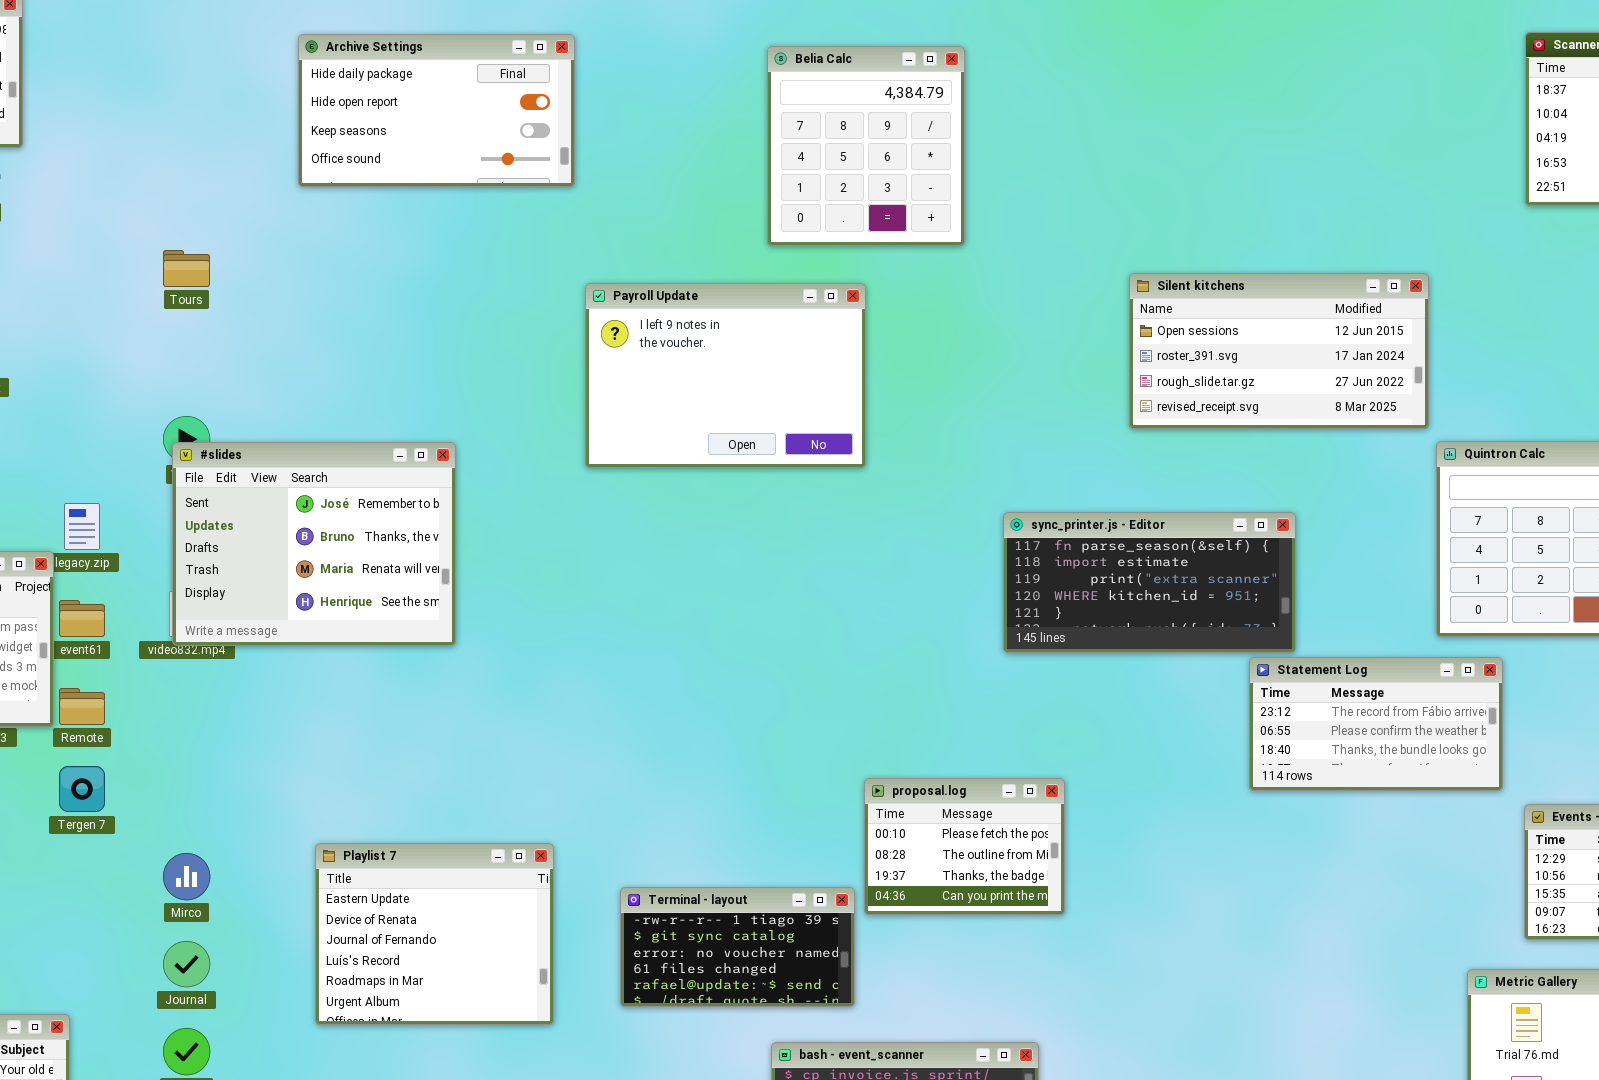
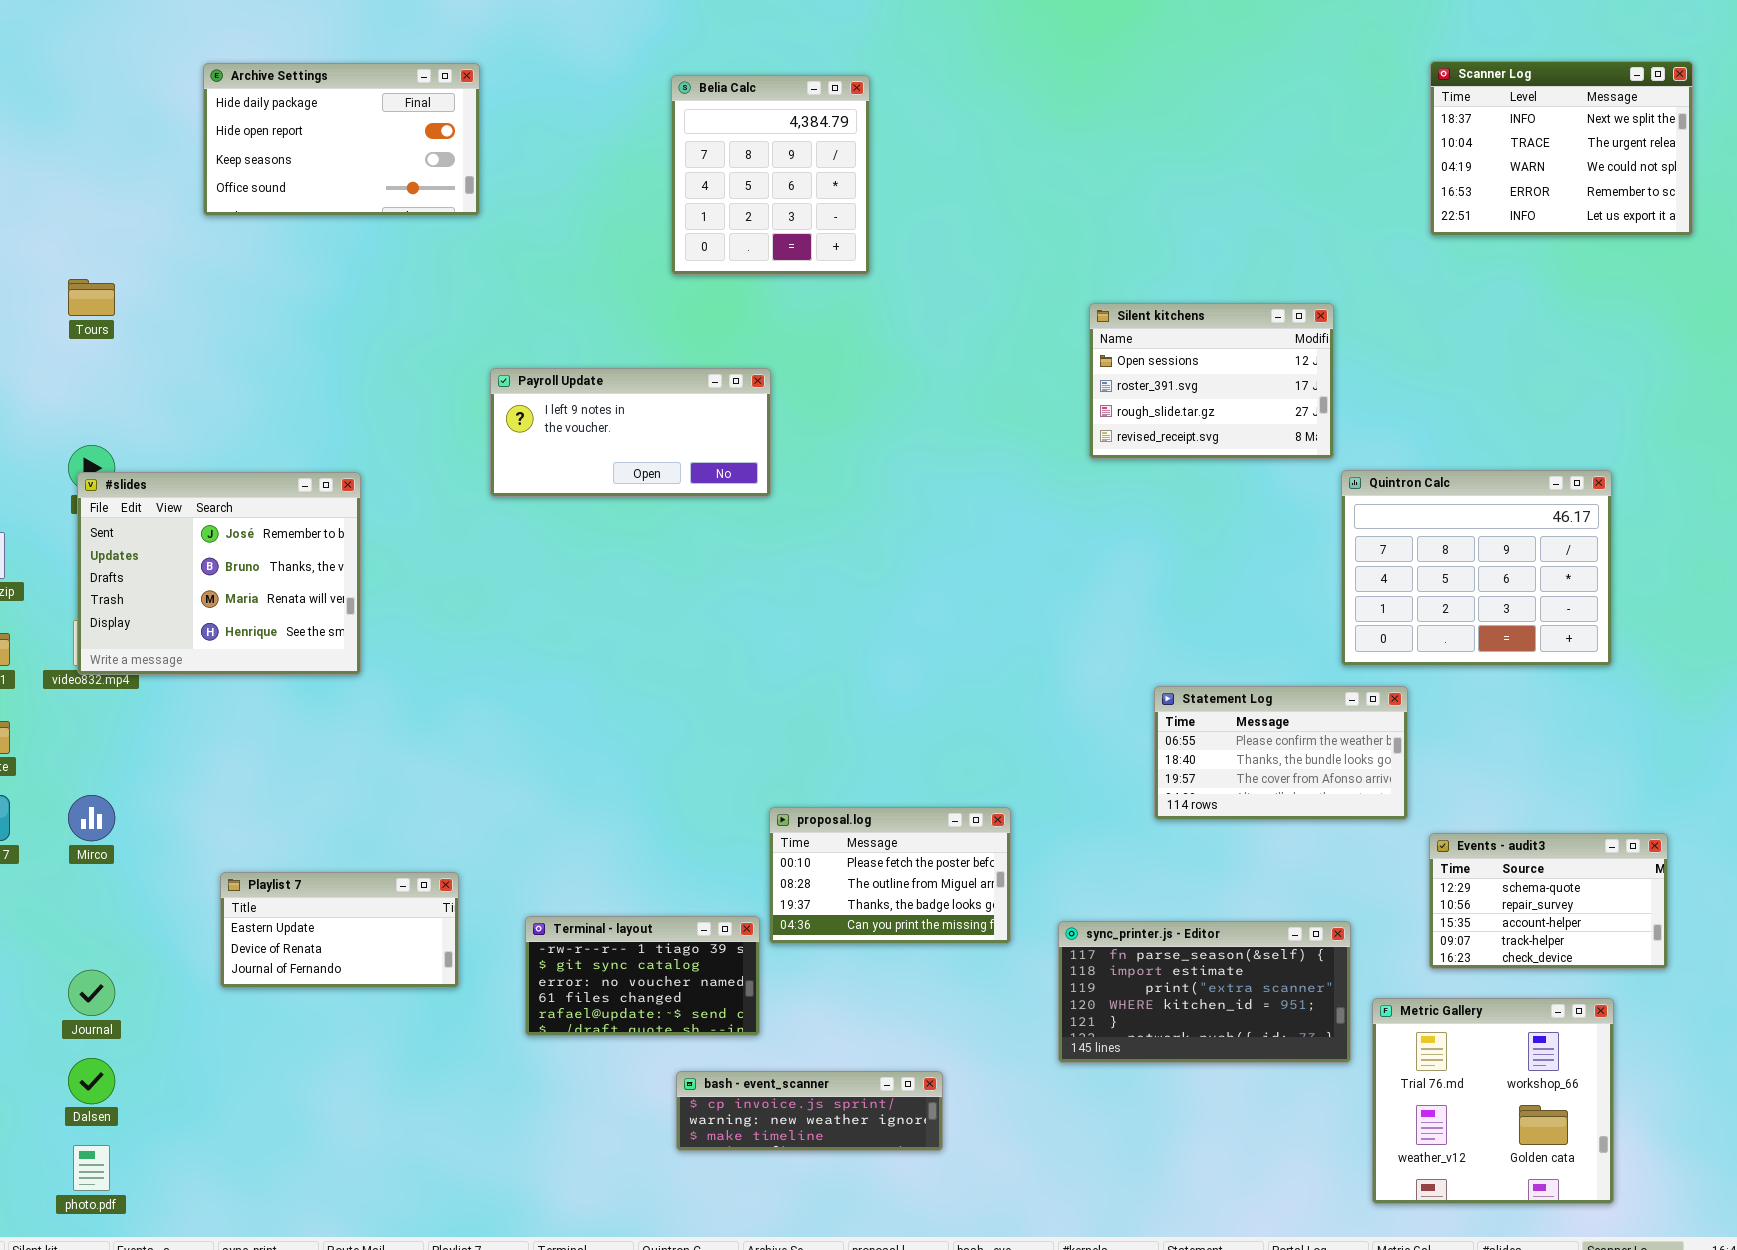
Silent kitchens: [1129,273,1429,429] -> [1089,303,1334,459], resized
Payroll Update: [585,283,866,468] -> [490,368,771,497], resized
sync_printer.js - Editor: [1003,512,1296,653] -> [1058,921,1351,1063], moved
Statement Log: [1249,657,1503,791] -> [1154,686,1408,820], scrolled down 1 row
proposal.log: [864,778,1065,915] -> [769,807,1011,944], resized
Playlist 7: [315,843,554,1025] -> [220,872,459,988], resized
Mirco: [163,853,210,900] -> [68,795,115,841], moved

